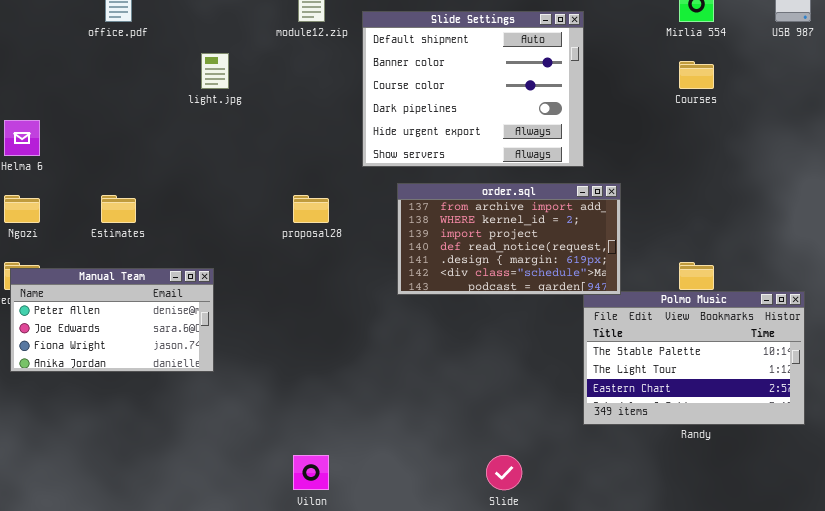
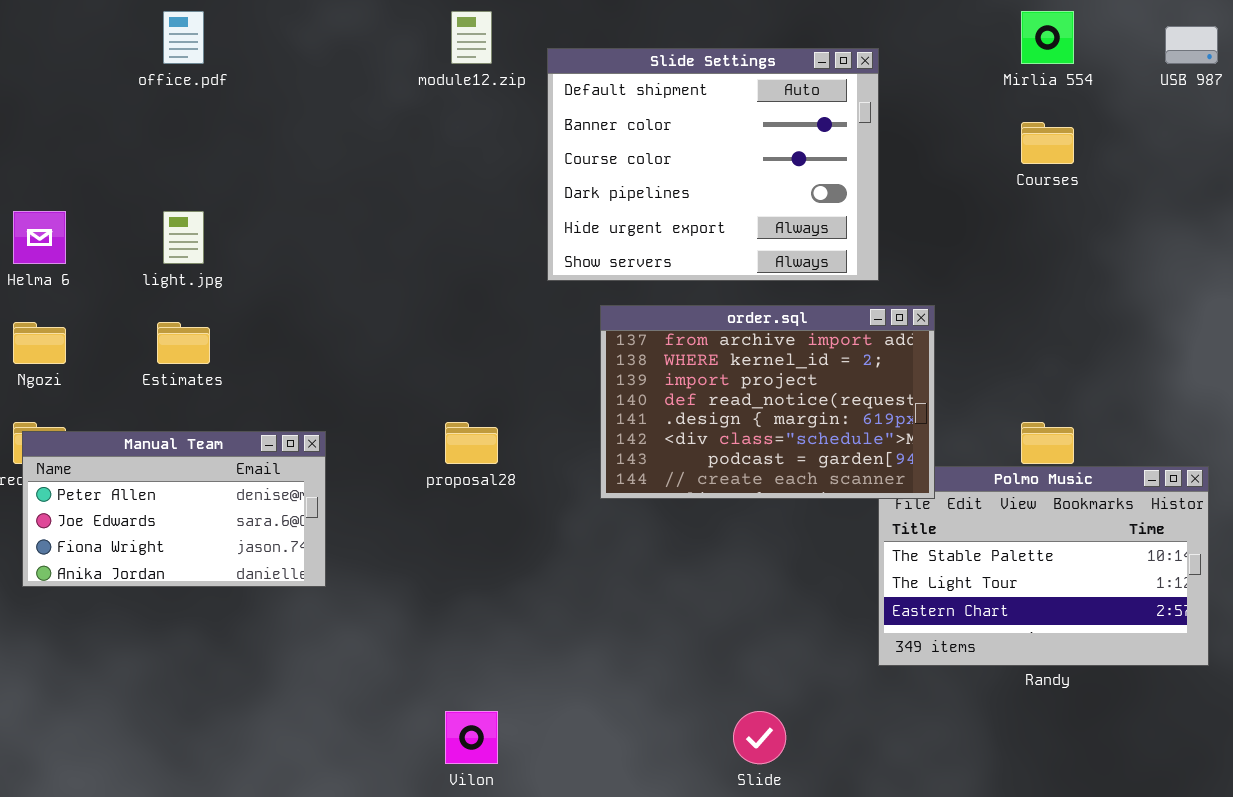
light.jpg: [201,53,229,89] -> [163,211,204,264], moved
order.sql: [397,183,621,295] -> [600,305,935,499], resized
proposal28: [293,195,329,223] -> [445,422,498,464], moved

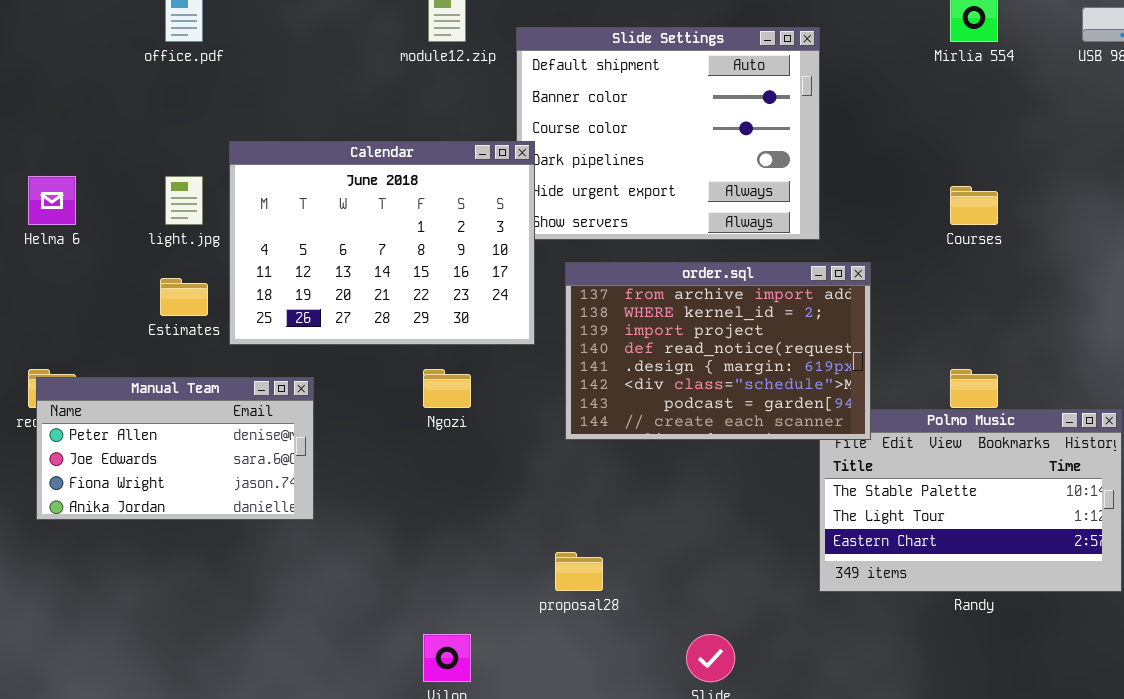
Courses: [1021,122,1074,164] -> [950,186,998,225], moved
Calendar: none -> [229,141,535,345], opened
Ngozi: [13,322,66,364] -> [423,369,471,408], moved
proposal28: [445,422,498,464] -> [555,552,603,591], moved

